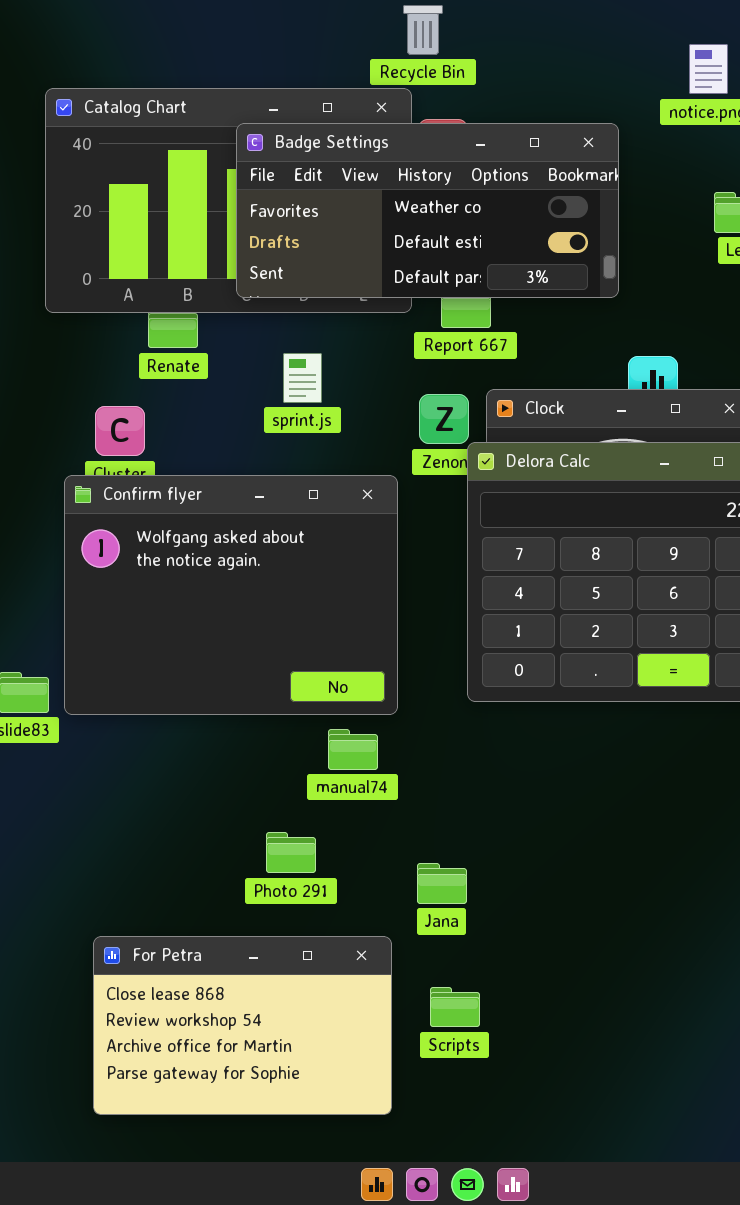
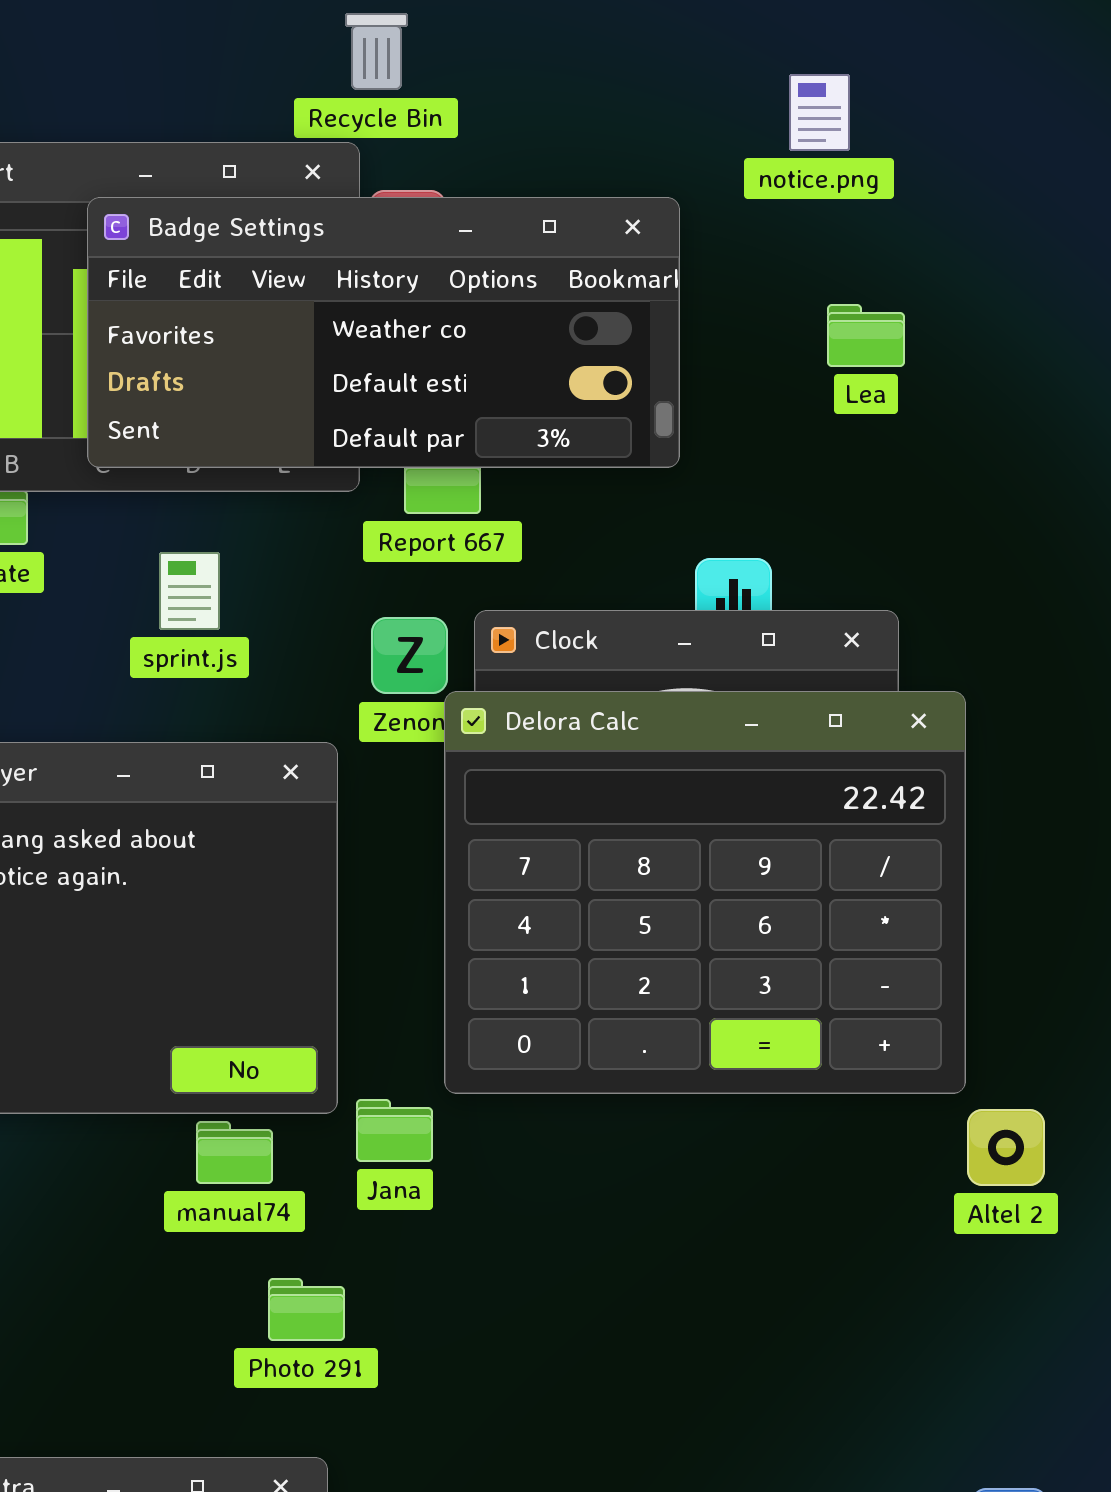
manual74: [328,729,378,770] -> [196,1121,273,1184], moved
Photo 291: [266,832,316,873] -> [268,1278,345,1341], moved
Jana: [417,863,467,904] -> [356,1099,433,1162], moved

